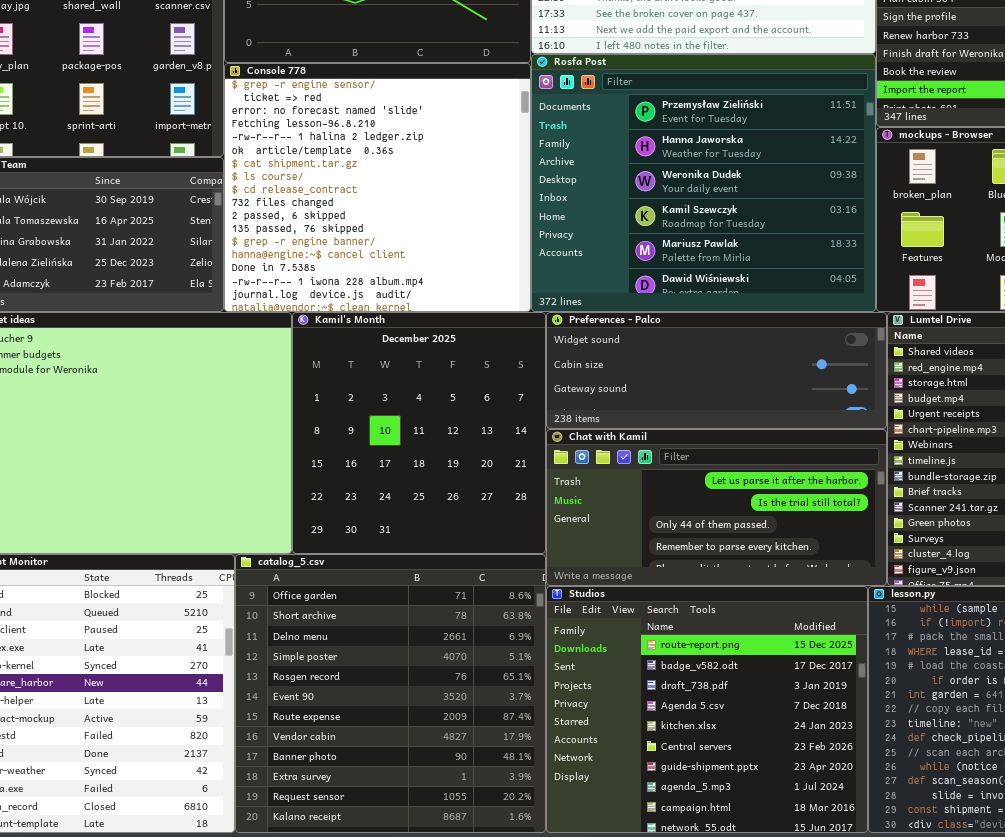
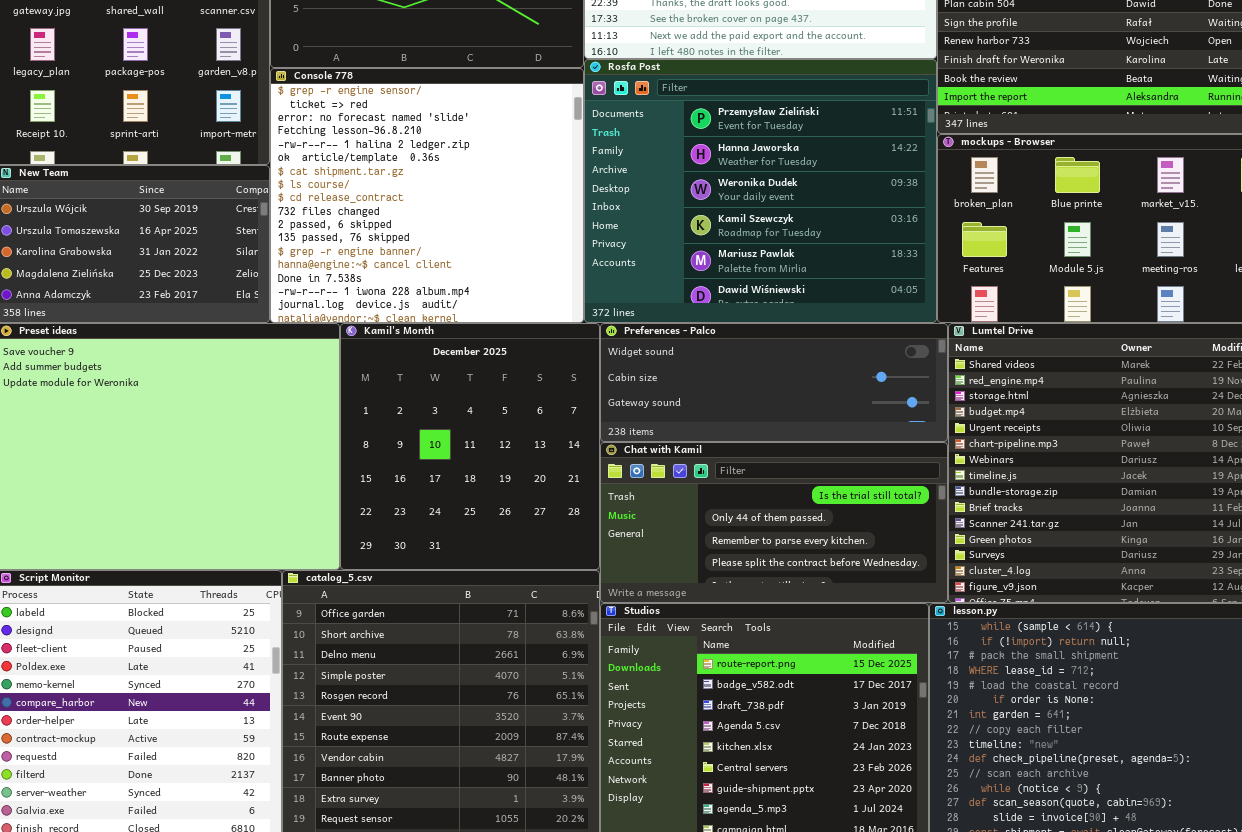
Chat with Kamil: [546,429,887,586] -> [600,442,948,603], scrolled down 1 row

